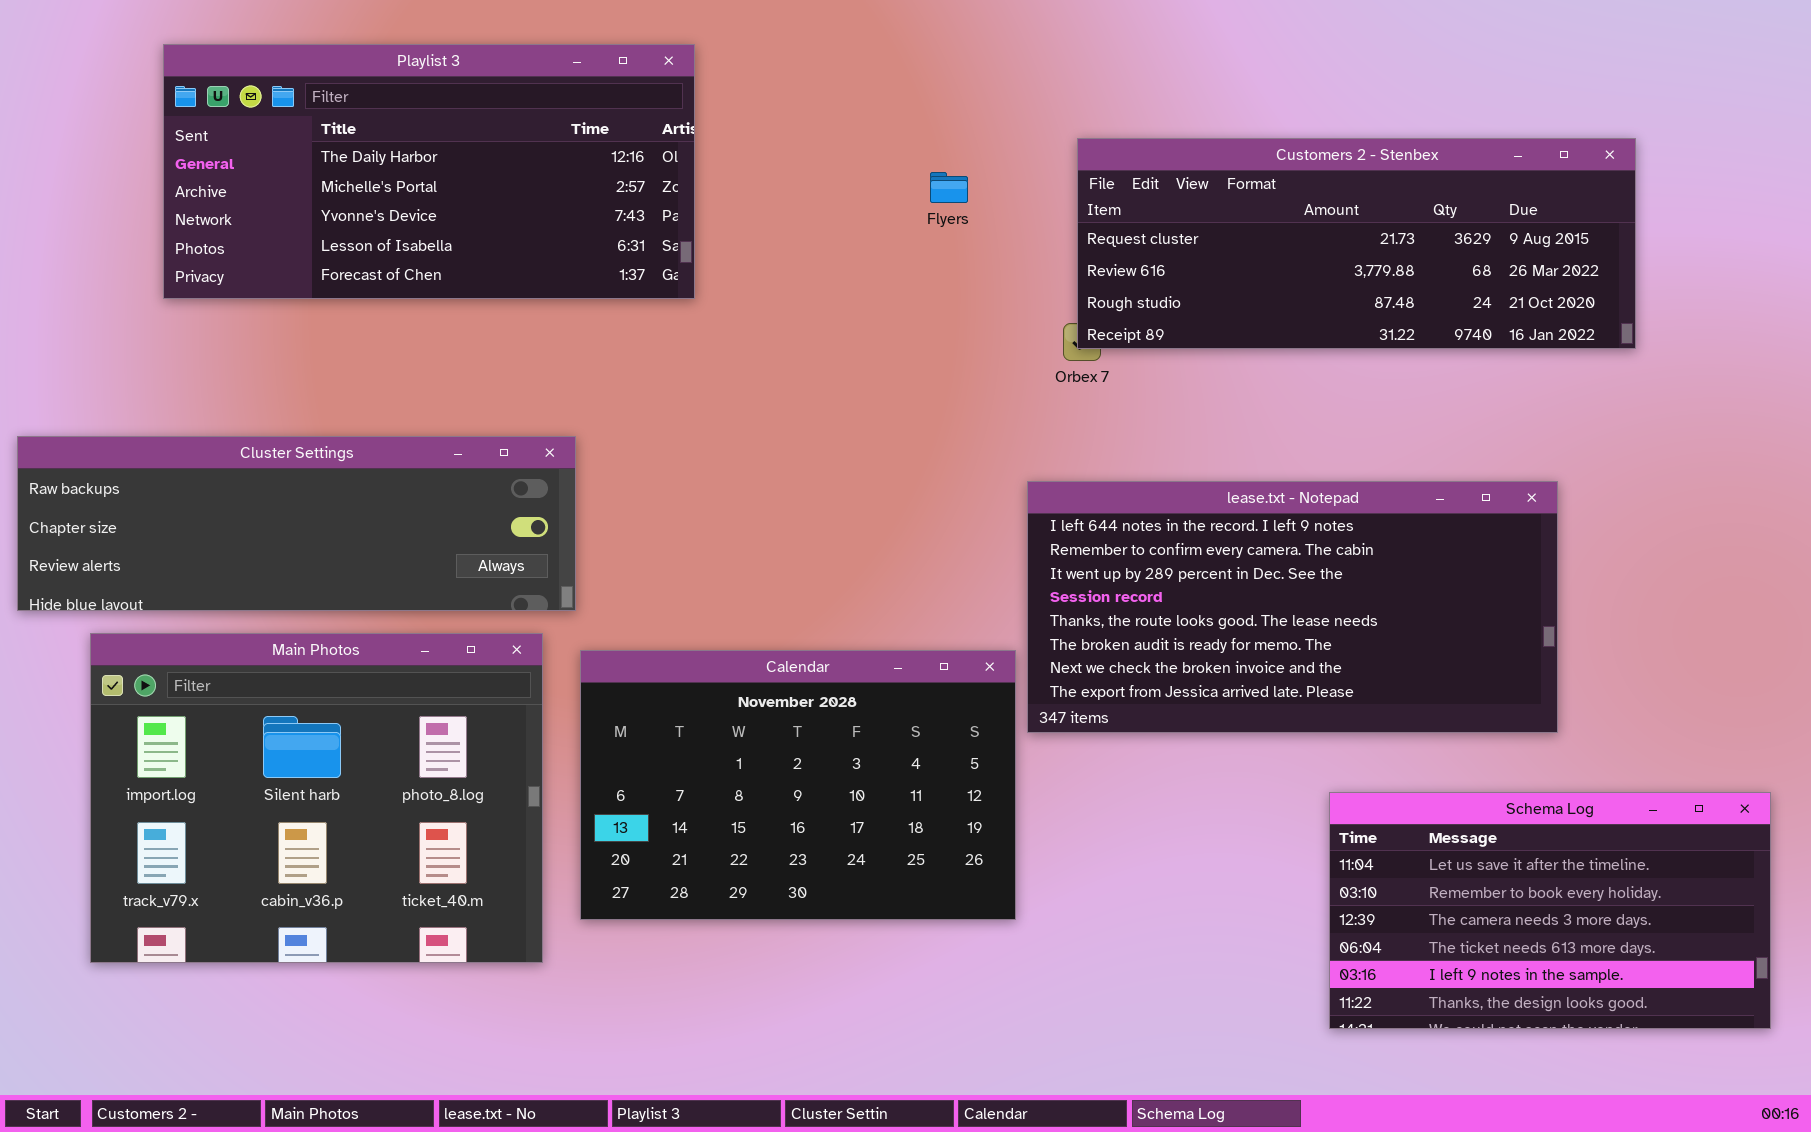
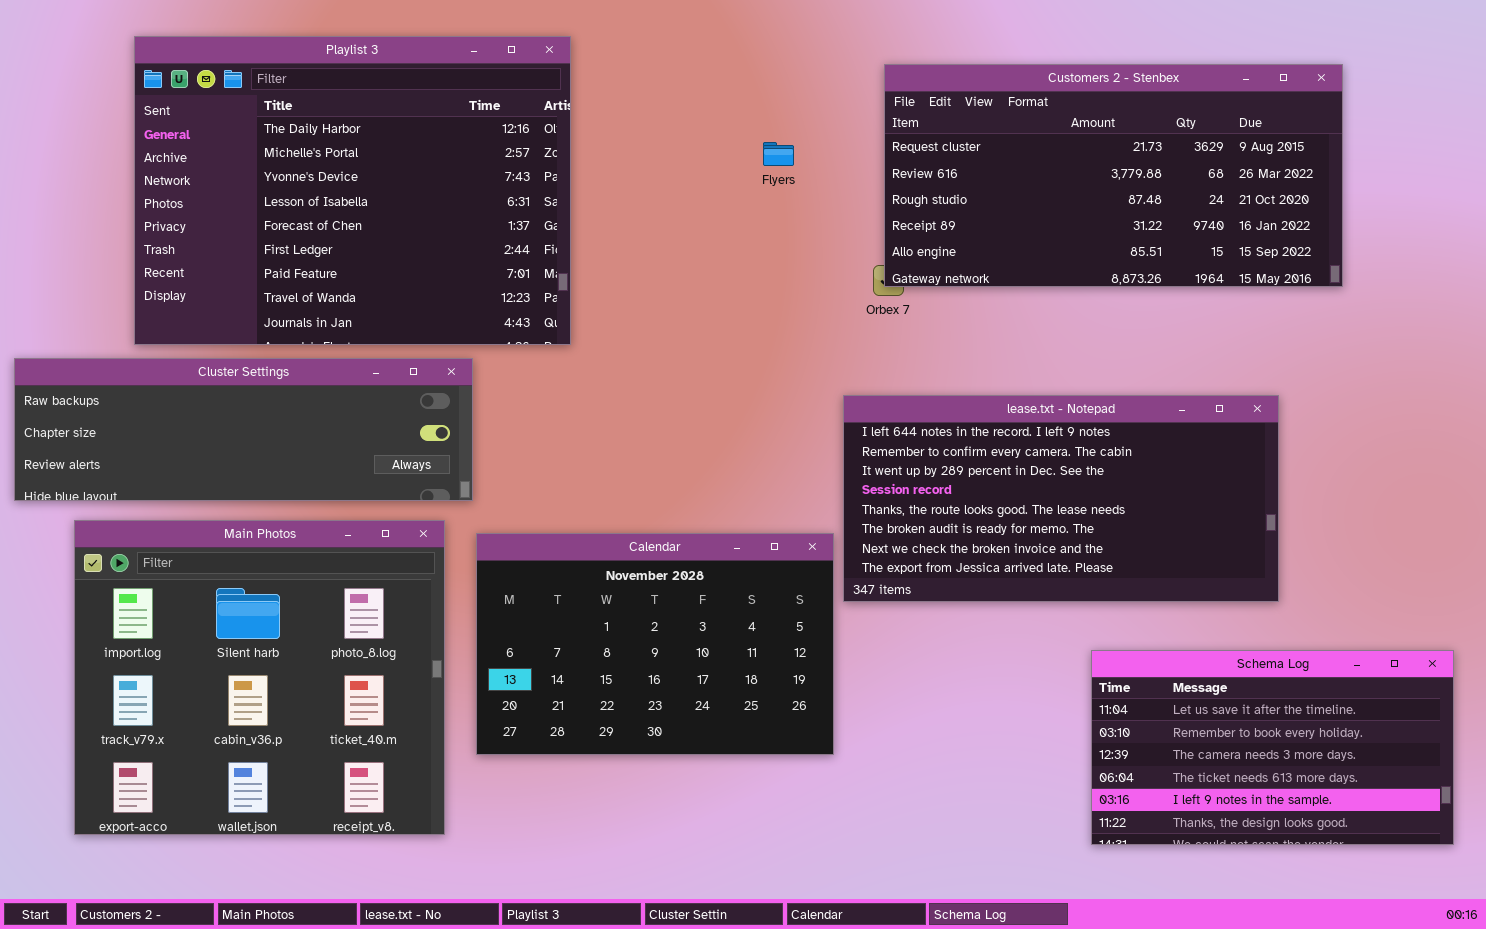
Playlist 3: [163,44,695,299] -> [134,36,571,345], resized
Customers 2 - Stenbex: [1077,138,1636,349] -> [884,64,1343,287], resized
Main Photos: [90,633,543,963] -> [74,520,445,835], resized

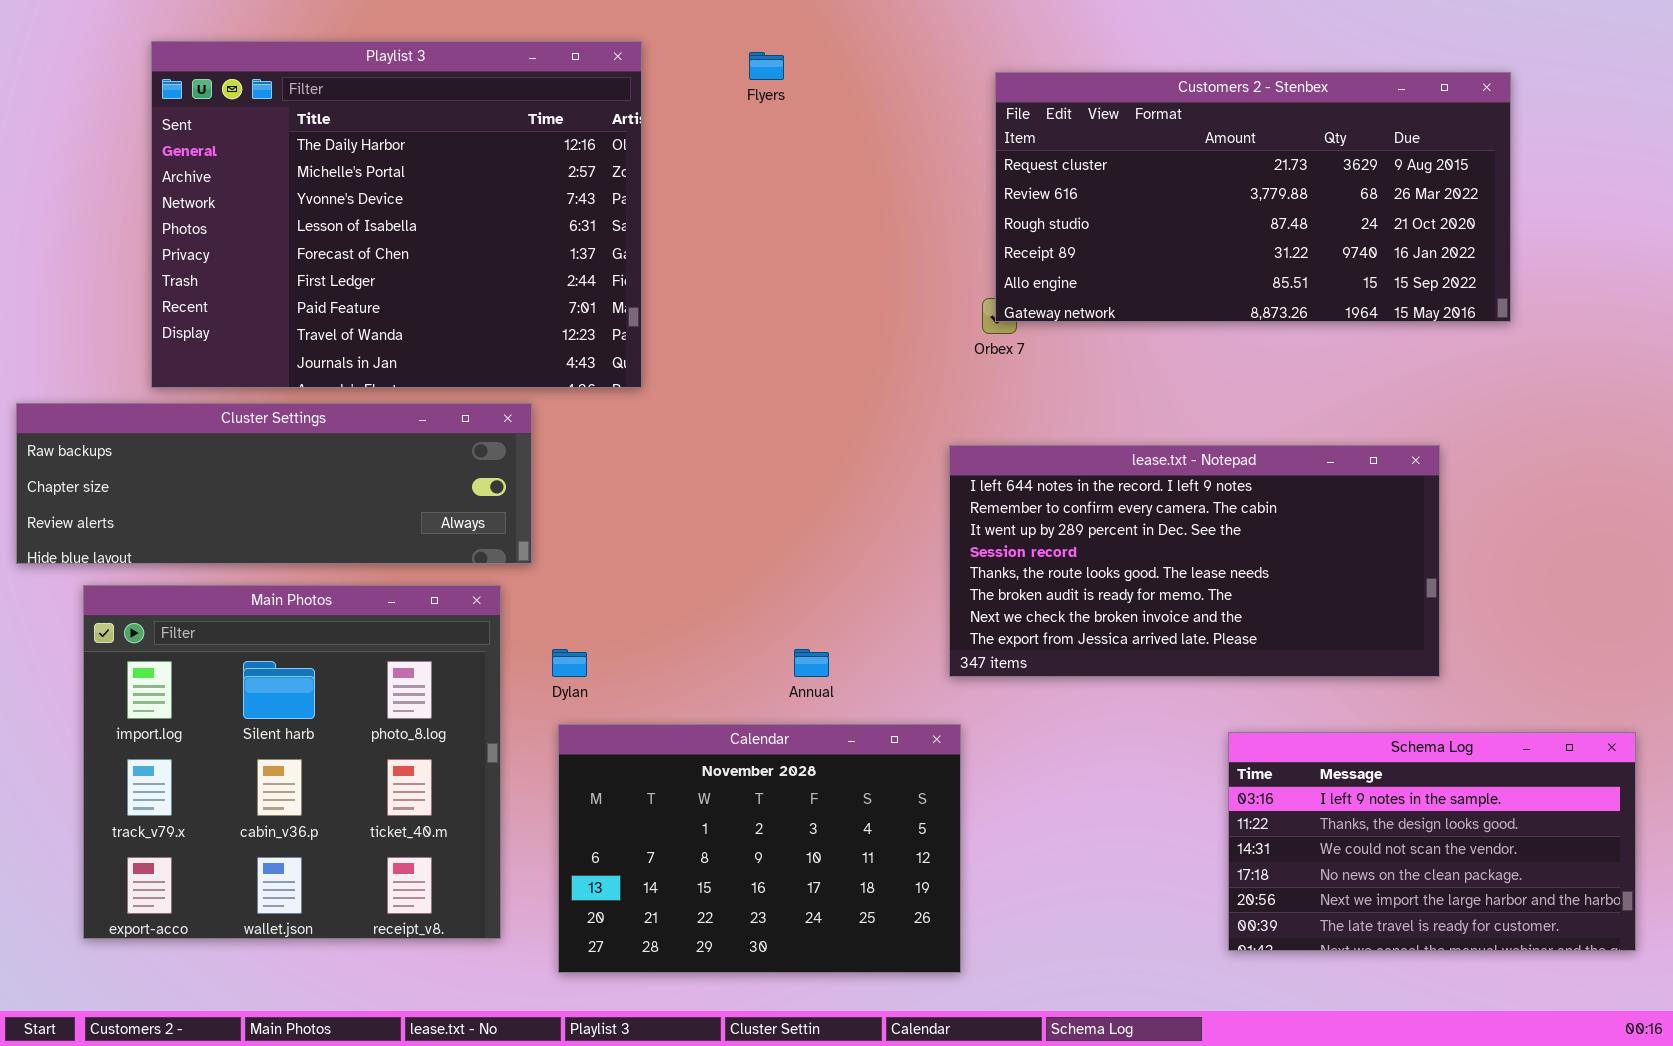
Flyers: [763,142,794,166] -> [749,52,784,80], moved
Calendar: [476,533,834,755] -> [558,724,961,973], moved
Schema Log: [1091,650,1454,845] -> [1228,732,1636,951], scrolled down 4 rows

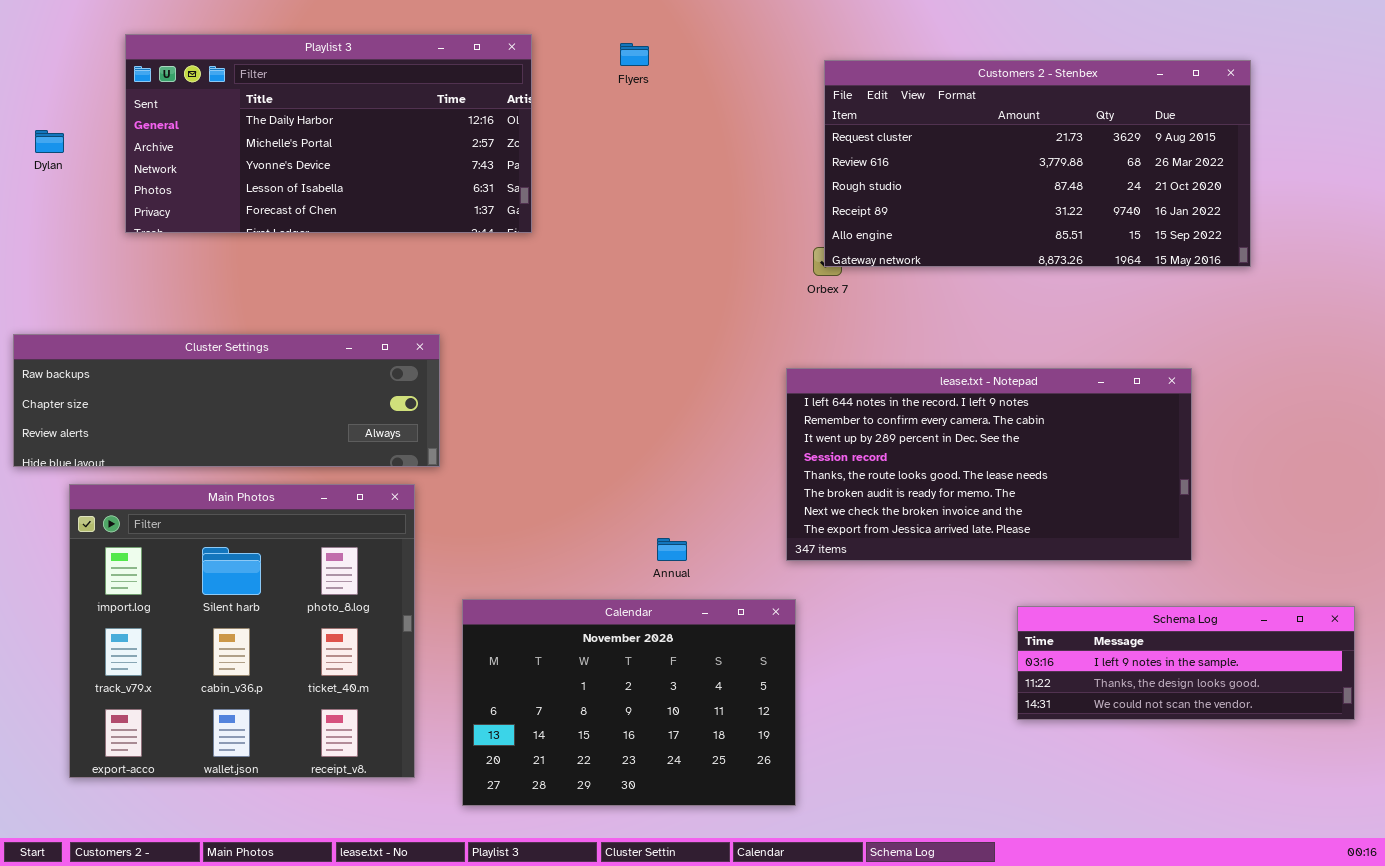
Playlist 3: [151,41,642,388] -> [125,34,532,233], resized
Dylan: [552,649,587,677] -> [35,130,64,153], moved
Schema Log: [1228,732,1636,951] -> [1017,606,1355,720], resized

